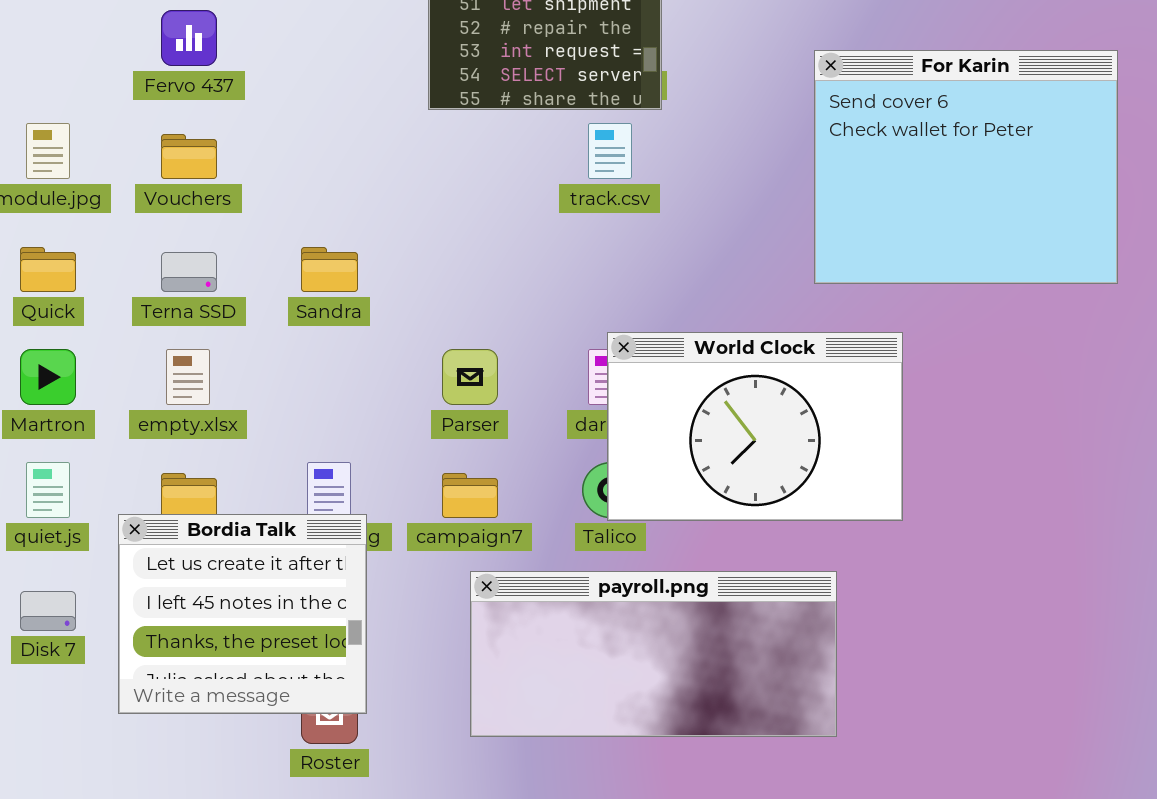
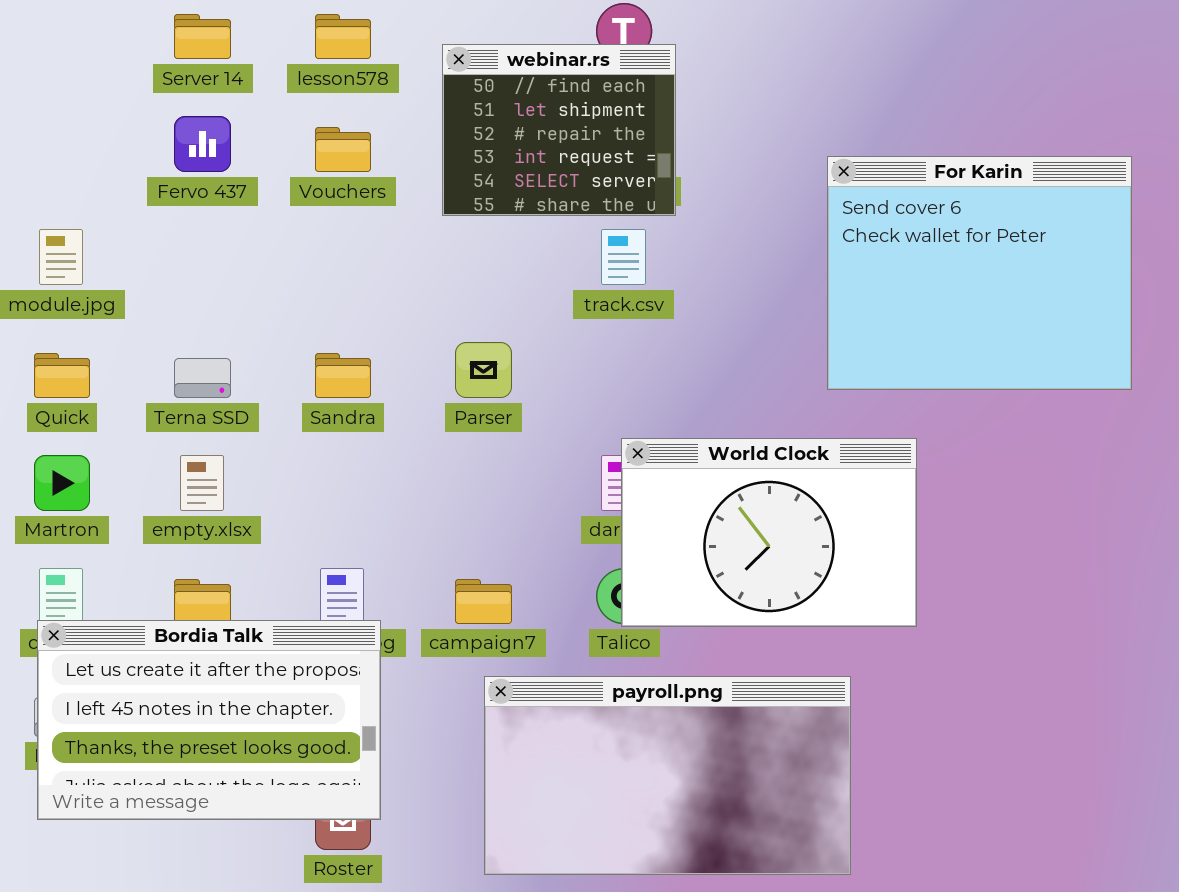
Vouchers: [161,134,217,179] -> [315,127,371,172], moved
Parser: [442,349,498,405] -> [455,342,512,398], moved
Bordia Talk: [118,514,367,714] -> [37,620,381,820], resized
payroll.png: [470,571,837,737] -> [484,676,851,875], resized

